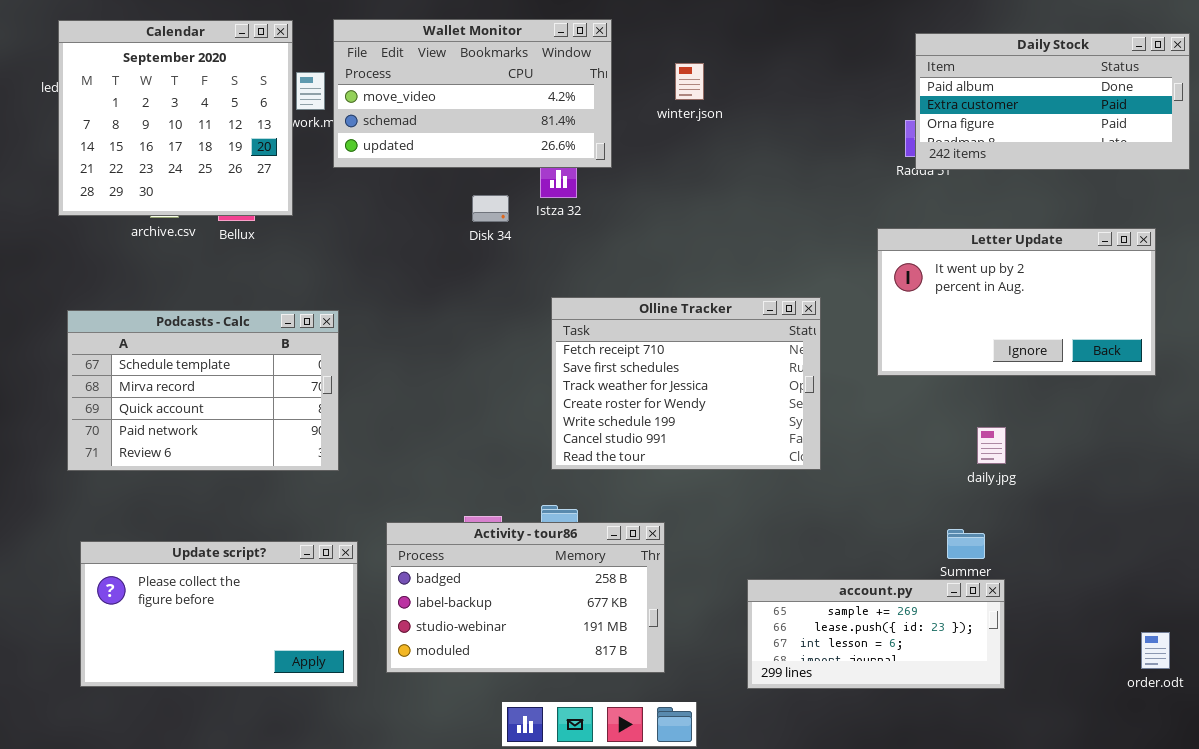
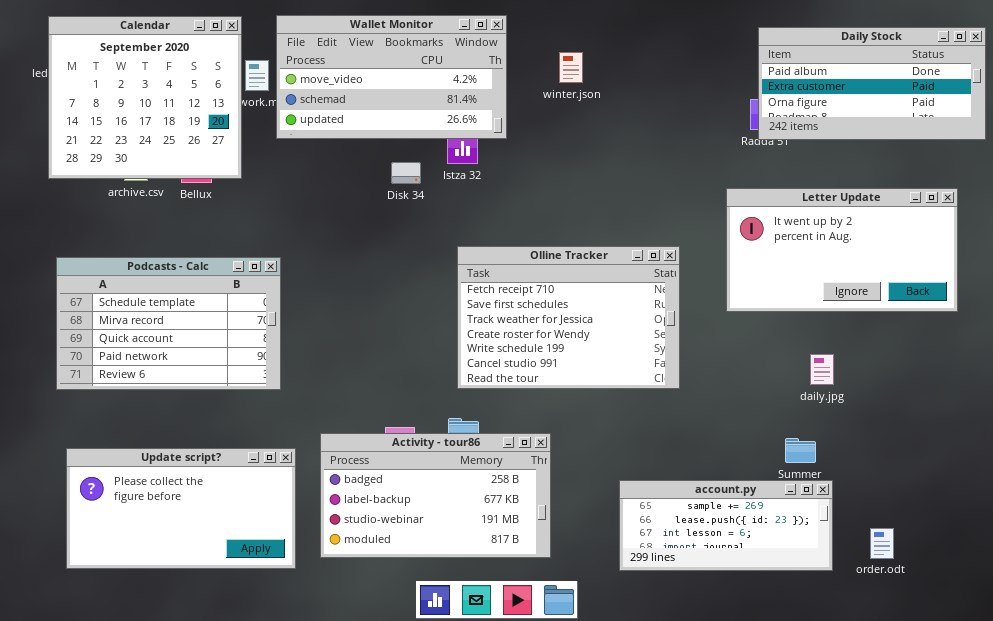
order.odt: [1141,632,1170,669] -> [870,528,894,559], moved

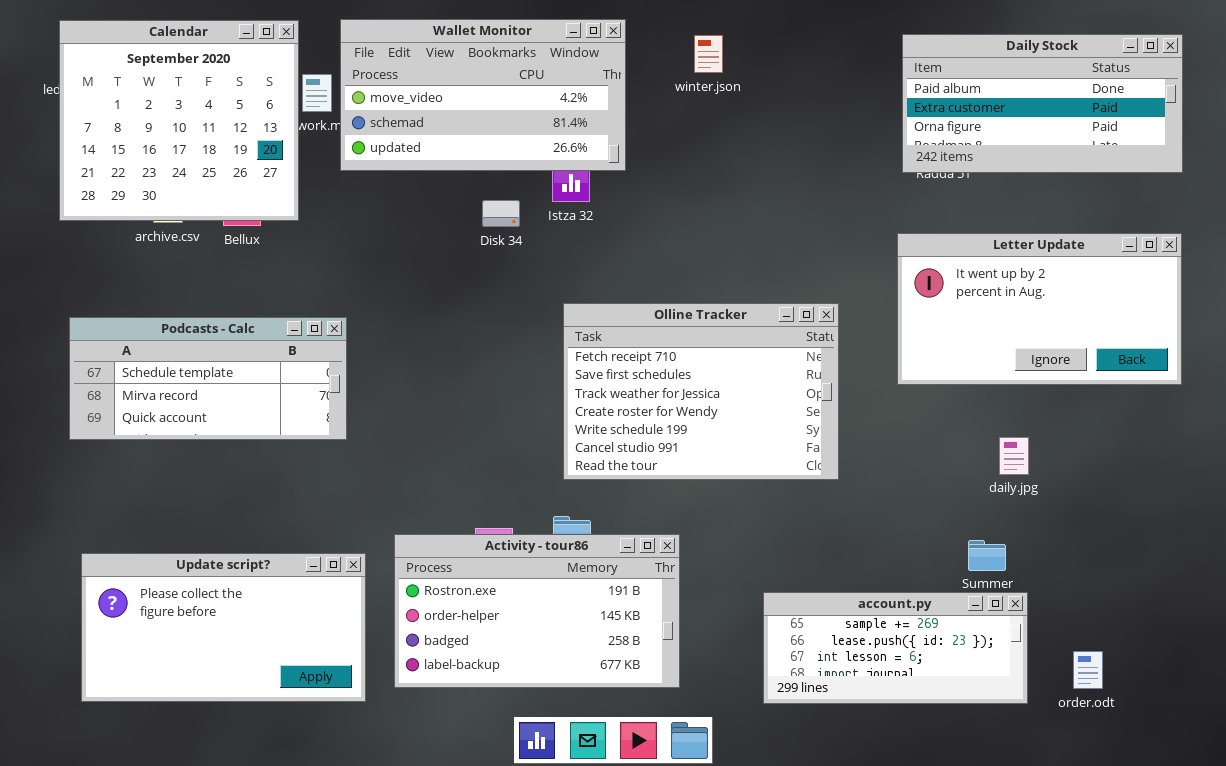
Daily Stock: [758,27,986,140] -> [902,34,1183,173], moved
winter.json: [559,52,583,83] -> [694,35,723,73], moved
Podcasts - Calc: [56,257,281,390] -> [69,317,347,440], resized
Activity - tour86: [320,433,551,558] -> [394,534,680,688], scrolled up 2 rows

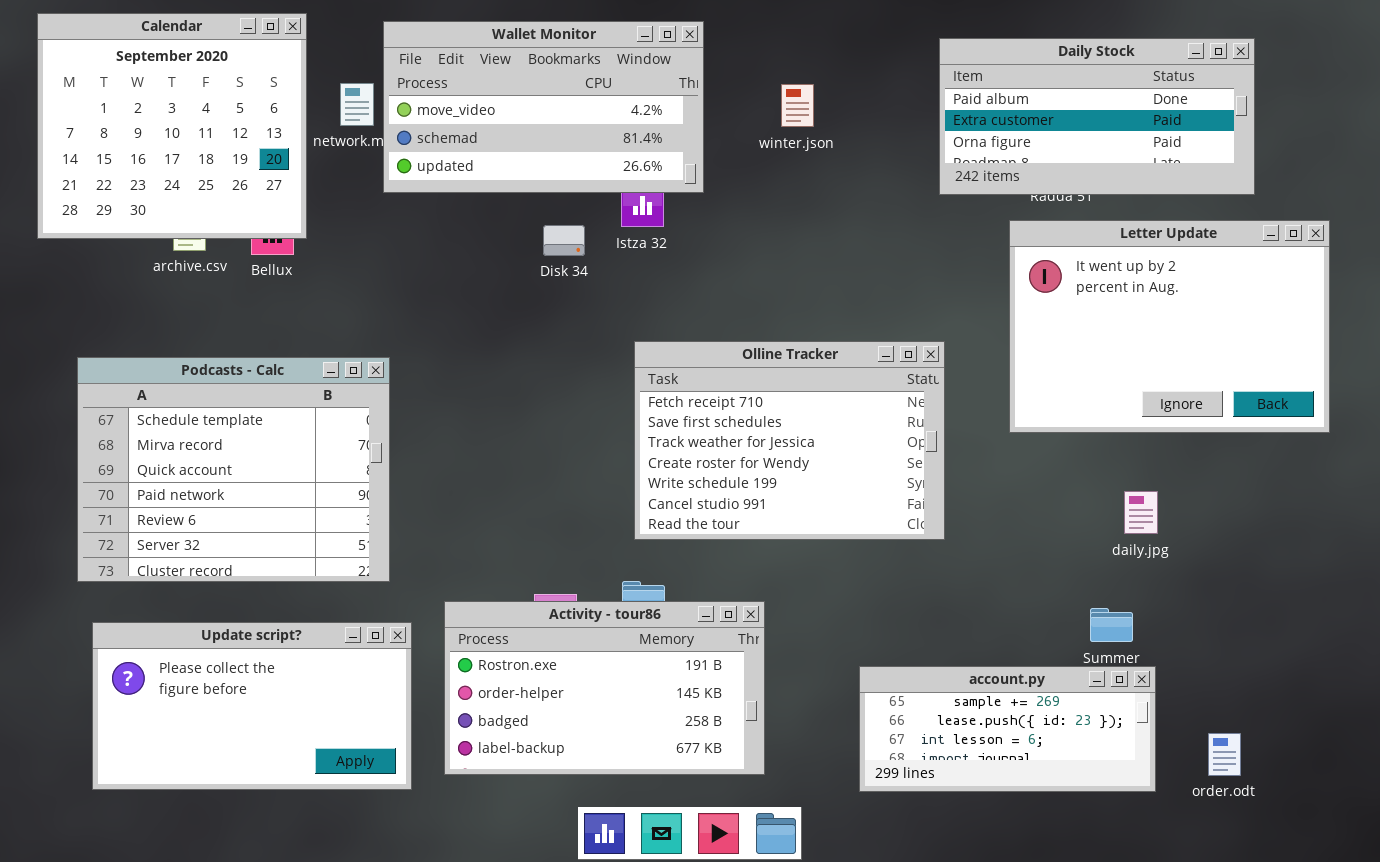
Calendar: [59,20,299,221] -> [37,13,307,239], moved
Daily Stock: [902,34,1183,173] -> [939,38,1255,195], moved
winter.json: [694,35,723,73] -> [781,84,814,127], moved
Letter Update: [897,233,1182,385] -> [1009,220,1330,433], resized
Podcasts - Calc: [69,317,347,440] -> [77,357,390,582], resized

